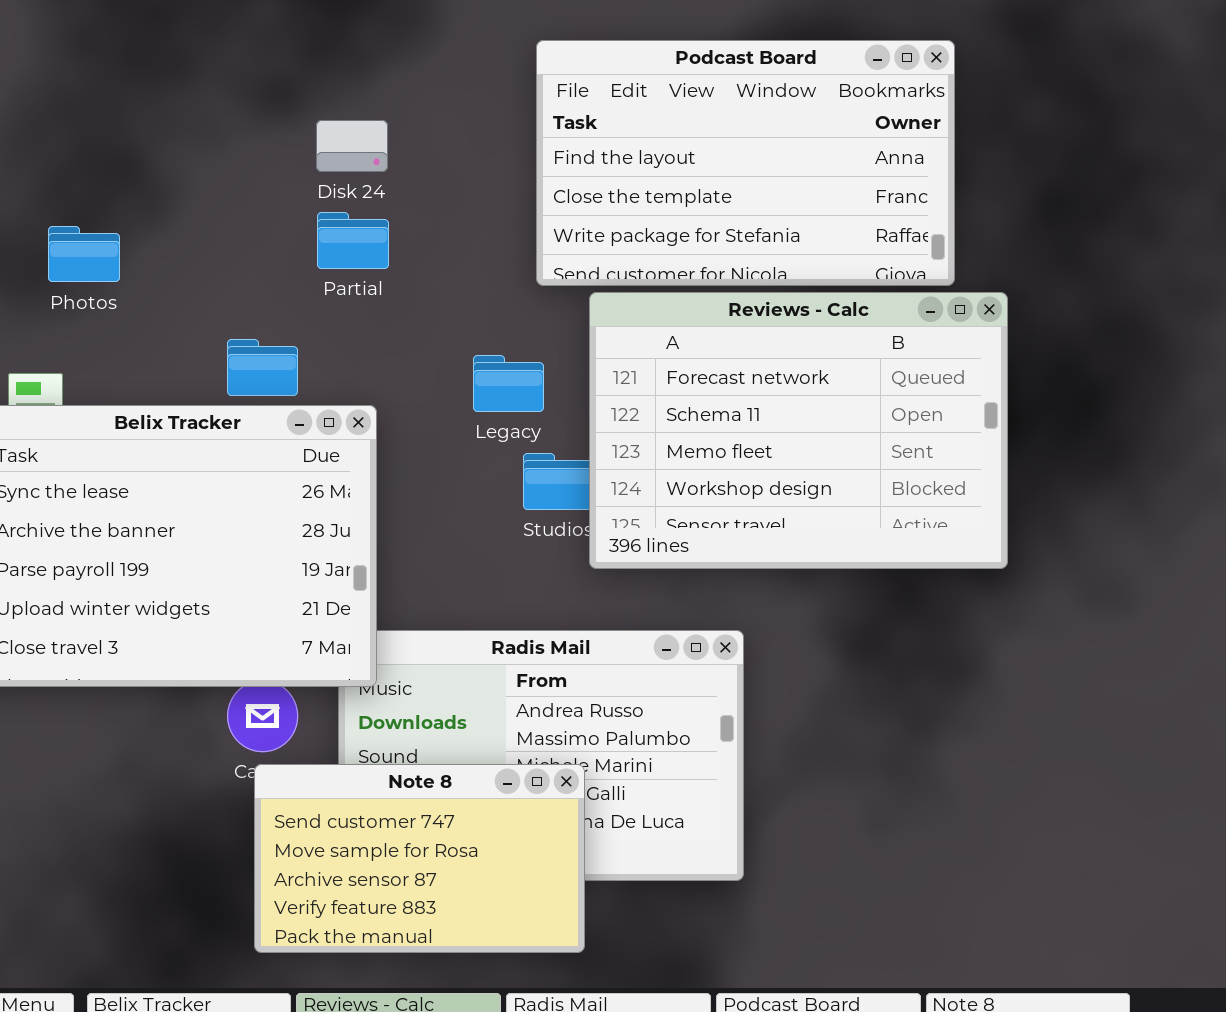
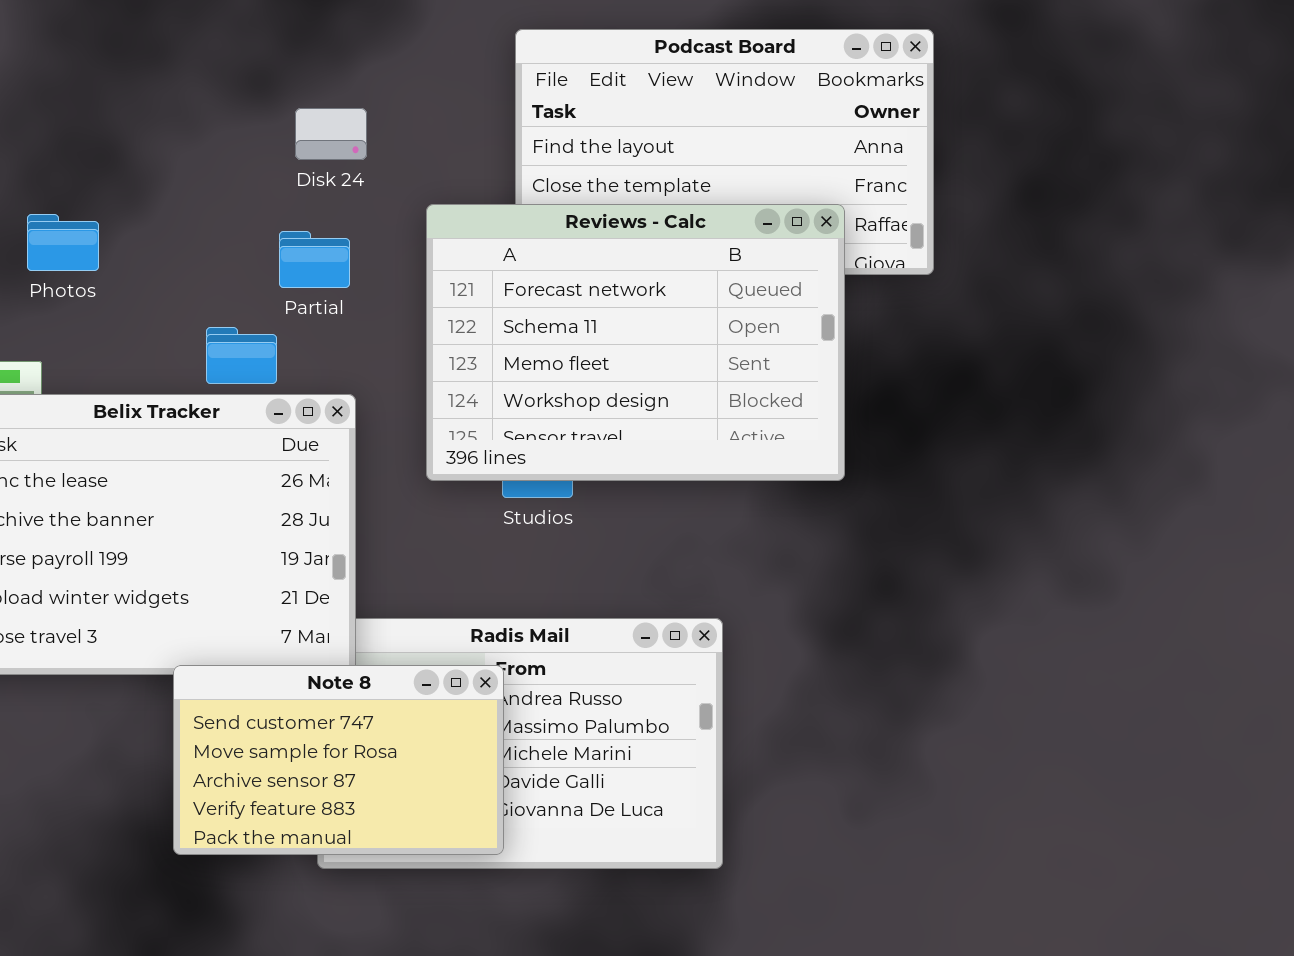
Partial: [317,212,389,269] -> [279,231,350,288], moved
Reviews - Calc: [589,292,1008,569] -> [426,204,845,481], moved
Note 8: [254,764,585,953] -> [173,665,504,855], moved

